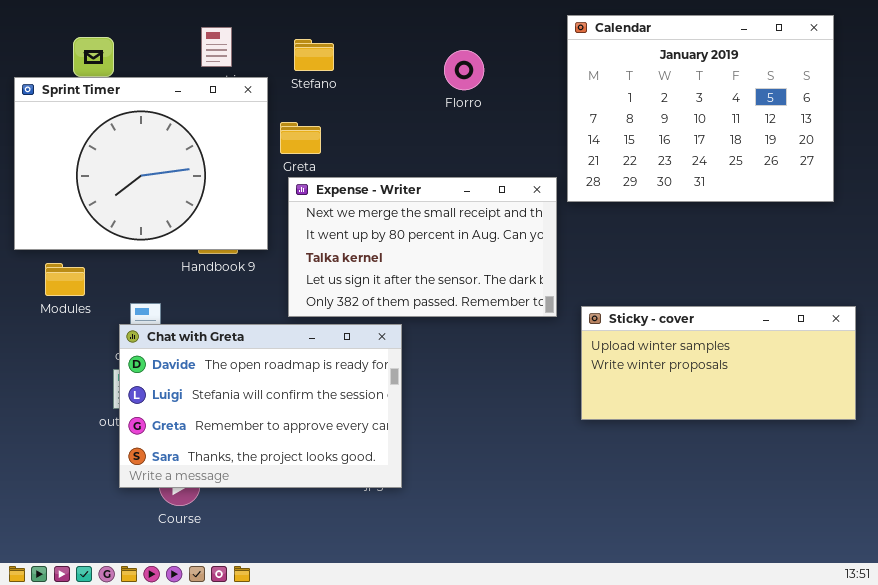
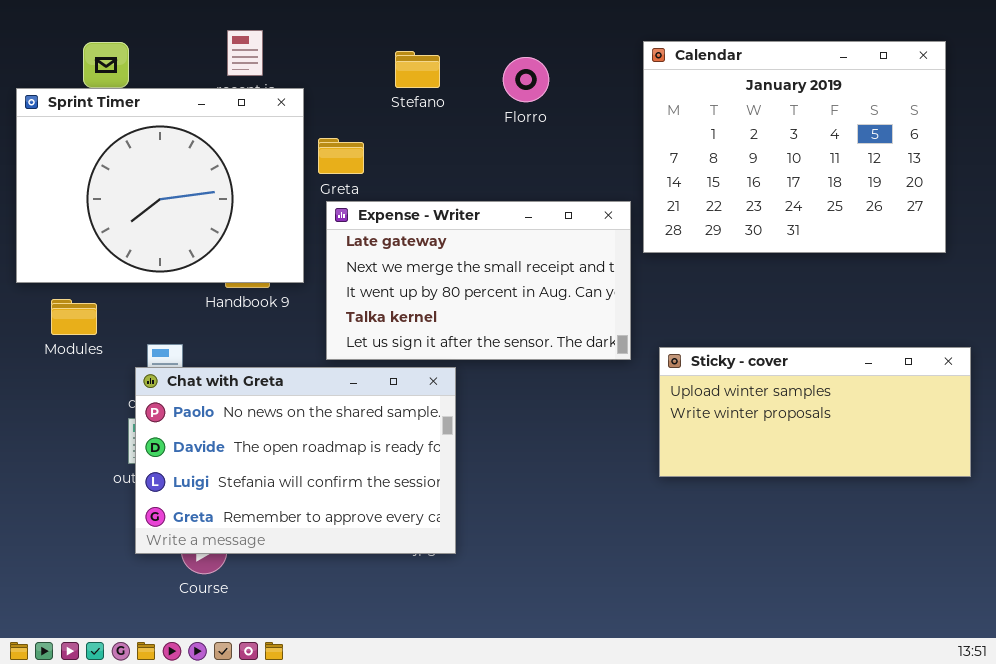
Calendar: [567,15,834,202] -> [643,41,946,253], moved
Stefano: [294,39,334,71] -> [395,51,440,88], moved
Expense - Writer: [288,177,557,317] -> [326,201,631,360], scrolled up 1 row
Chat with Greta: [119,324,402,488] -> [135,367,456,554], scrolled up 1 row

